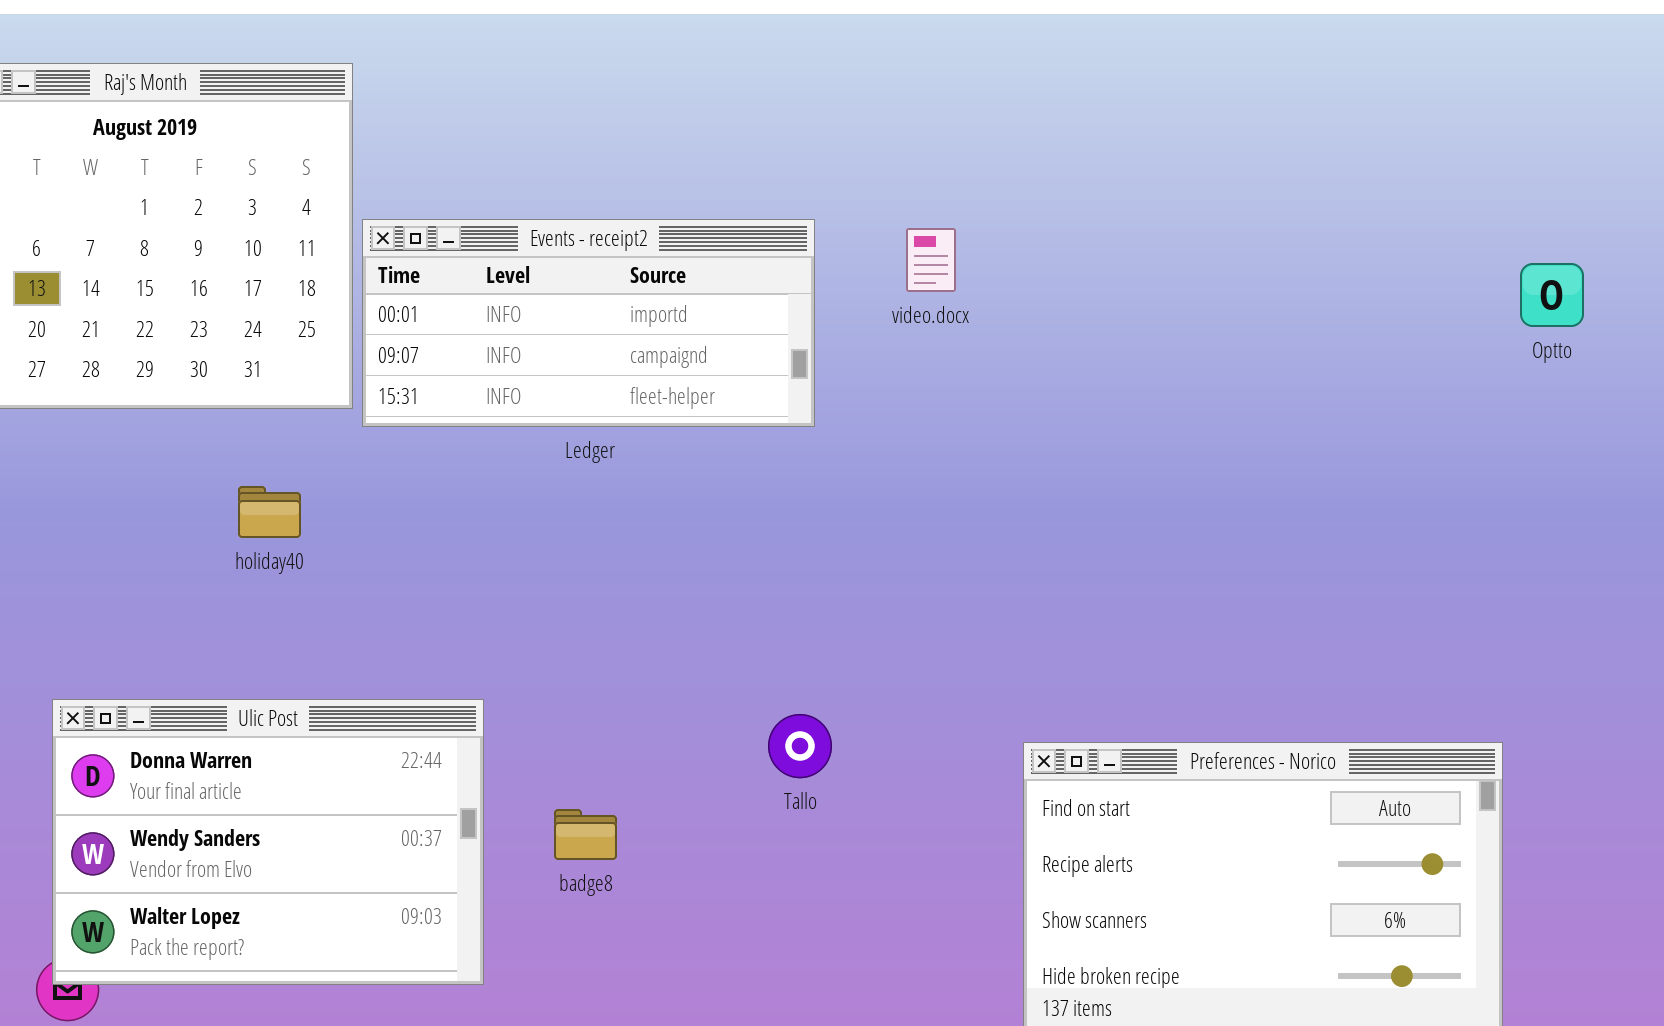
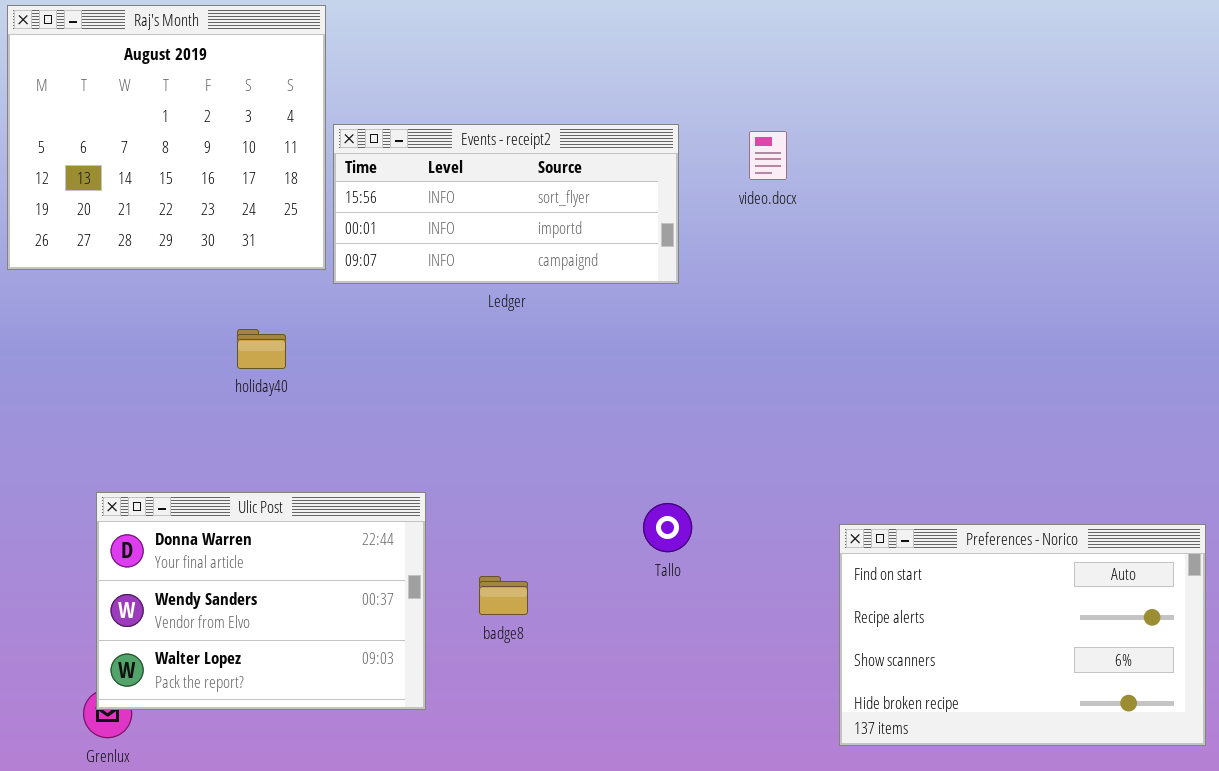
Events - receipt2: [362,219,815,427] -> [333,124,679,284], scrolled up 1 row

